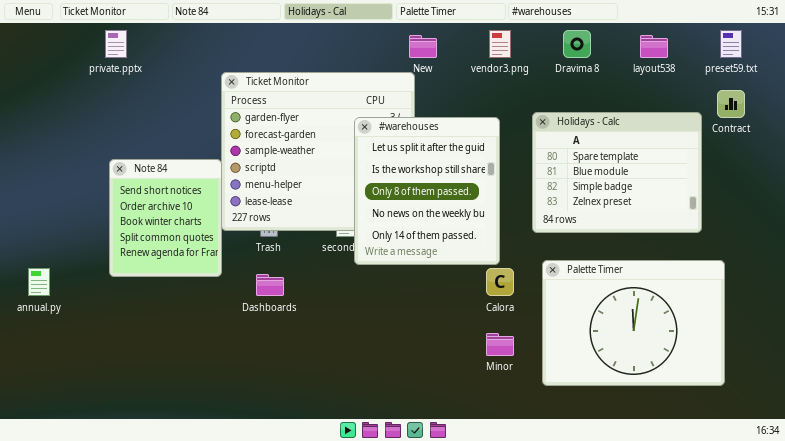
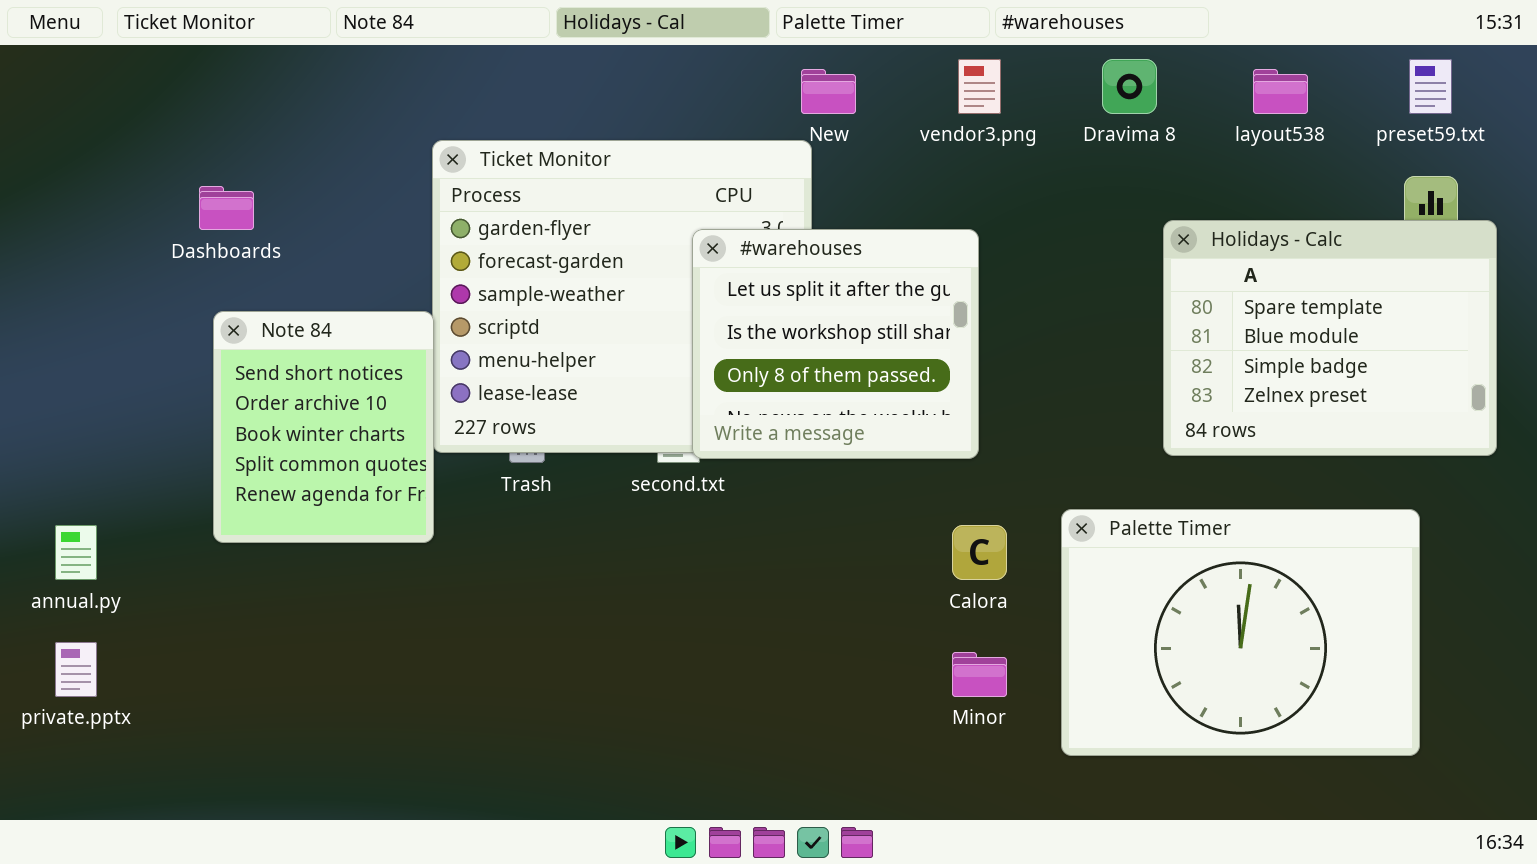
private.pptx: [105,30,127,58] -> [55,642,97,697], moved
Holidays - Calc: [532,112,702,233] -> [1163,220,1497,456], moved
#warehouses: [354,117,500,265] -> [692,229,979,459], resized
Dashboards: [256,274,284,296] -> [199,186,254,230], moved

